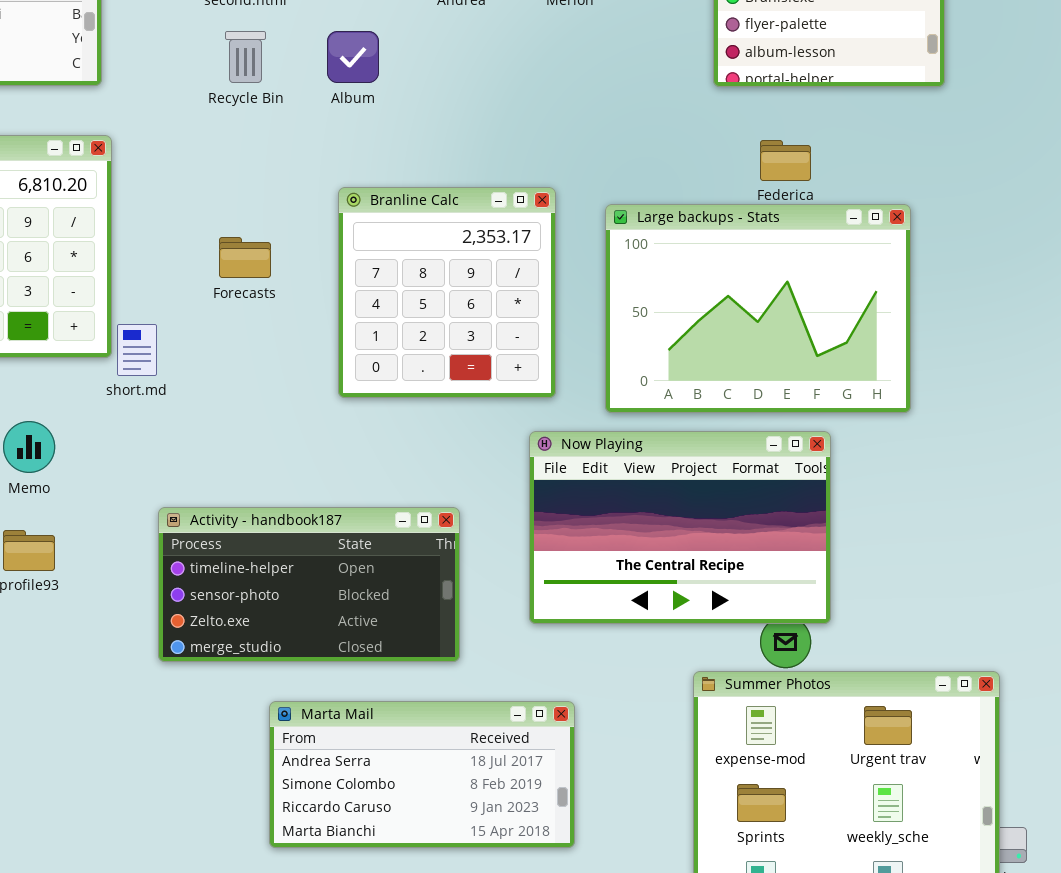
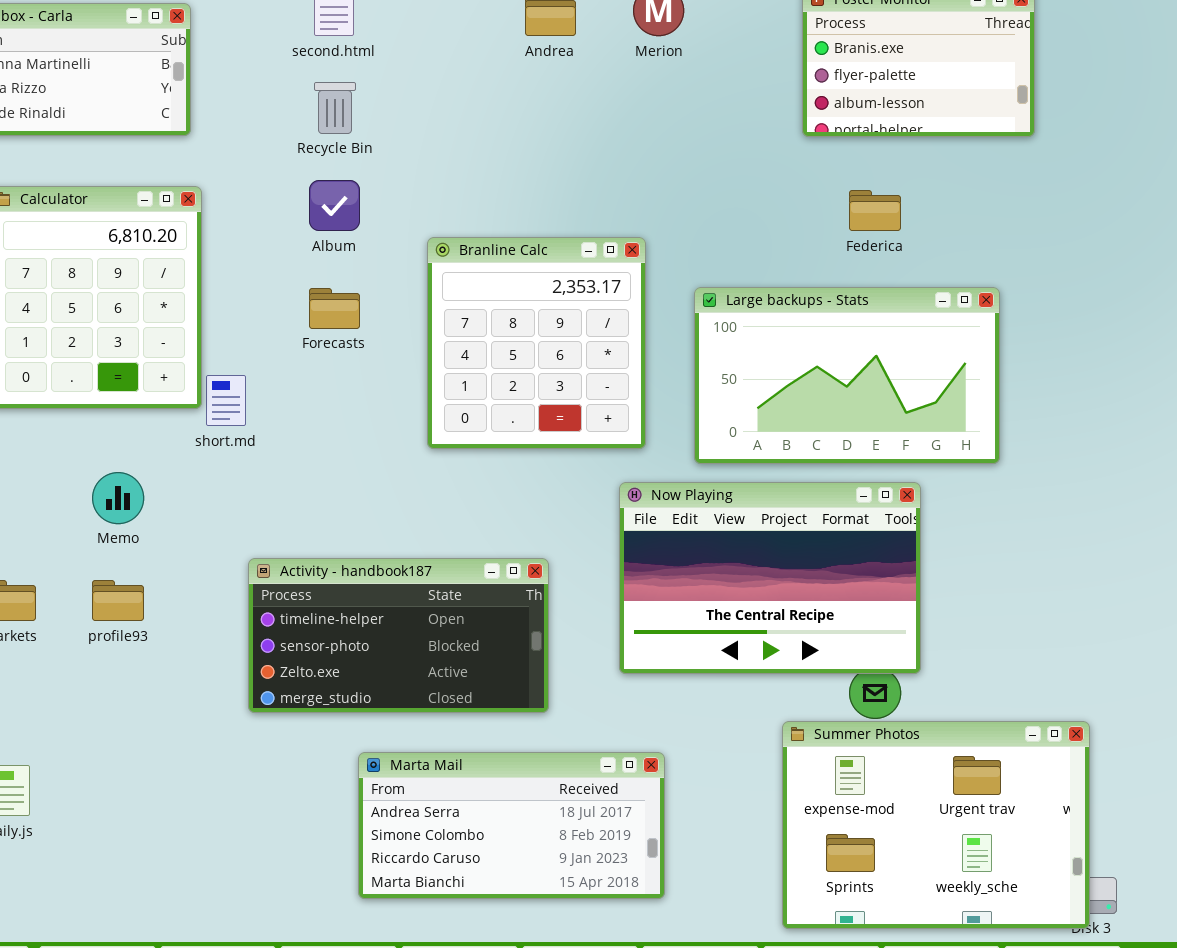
Album: [327,31,379,83] -> [309,180,360,231], moved
Large backups - Stats: [605,204,911,413] -> [694,287,1000,464], resized

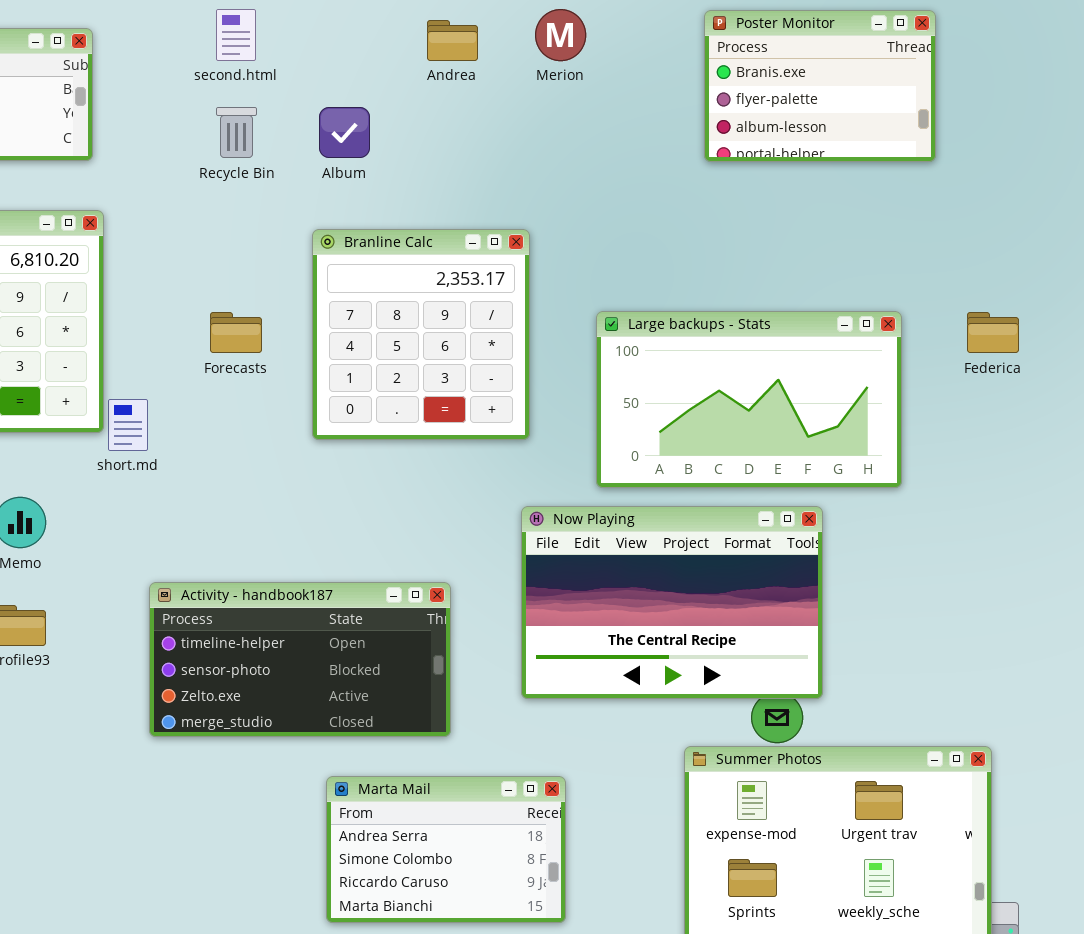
Album: [309,180,360,231] -> [319,107,370,158], moved
Federica: [849,190,901,231] -> [967,312,1019,353], moved
Branline Calc: [427,237,646,449] -> [312,229,530,440], moved
Marta Mail: [358,752,665,899] -> [326,776,566,923], resized

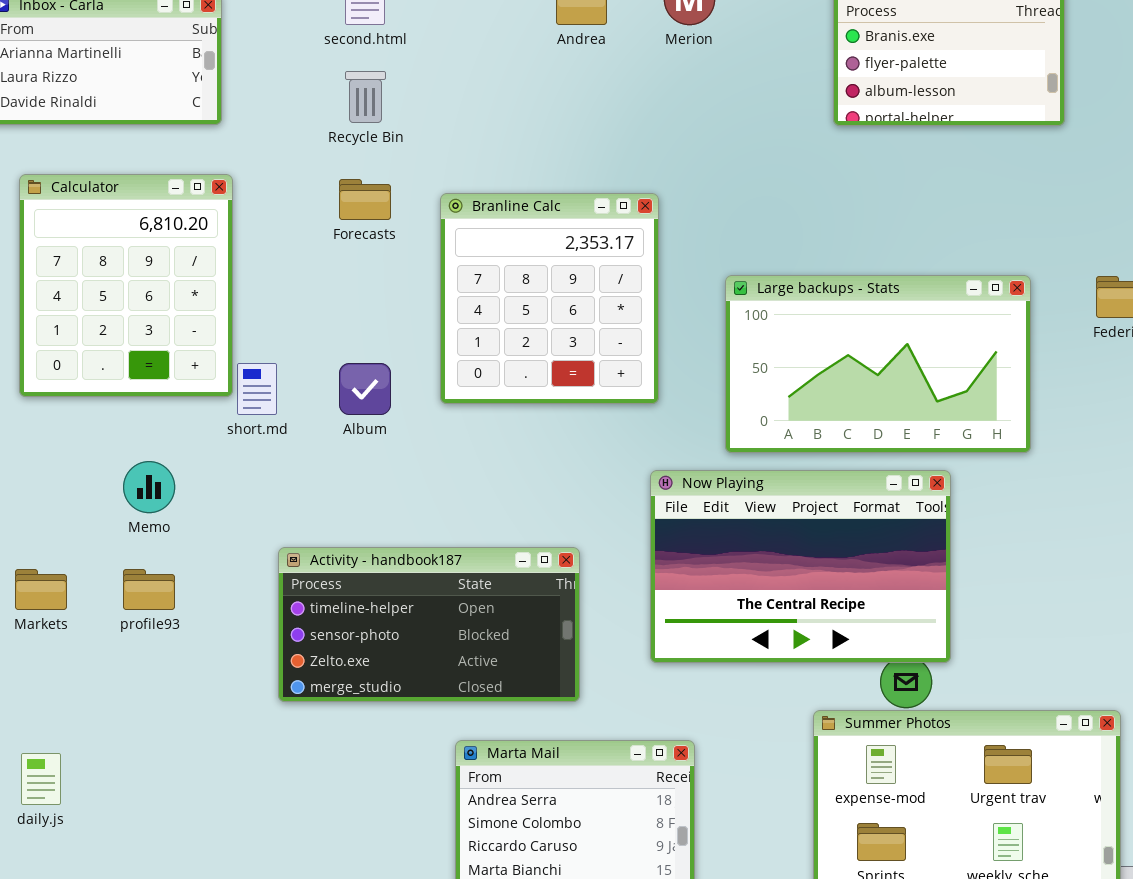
Album: [319,107,370,158] -> [339,363,391,415], moved
Forecasts: [210,312,262,353] -> [339,179,391,220], moved

